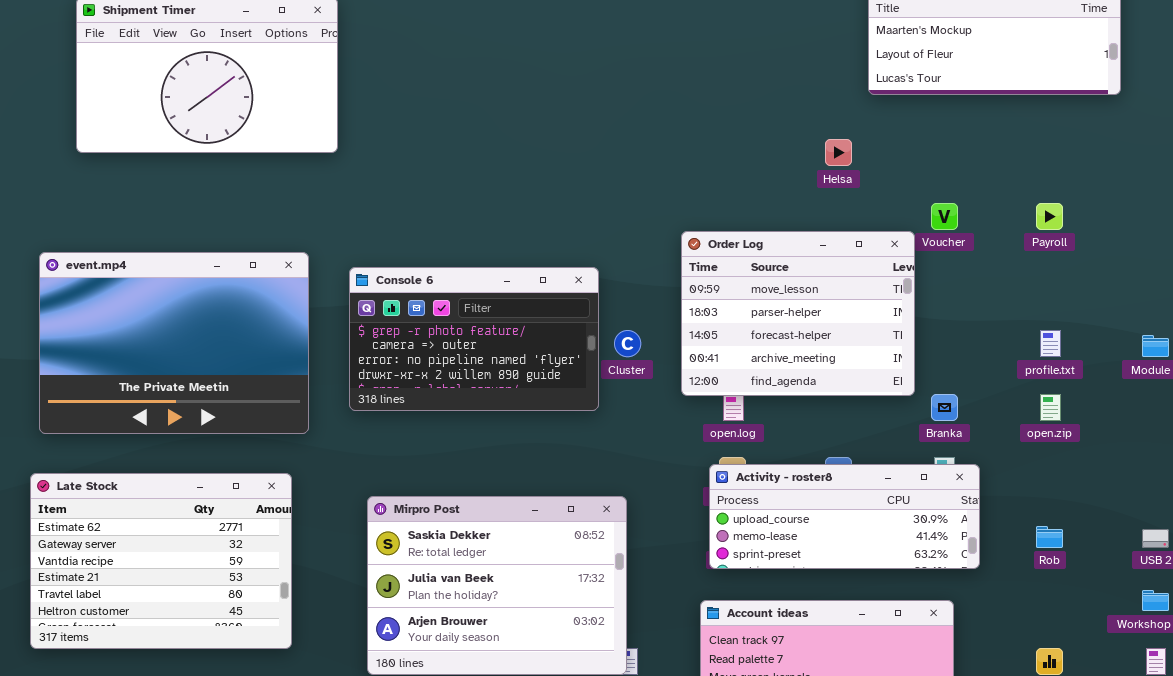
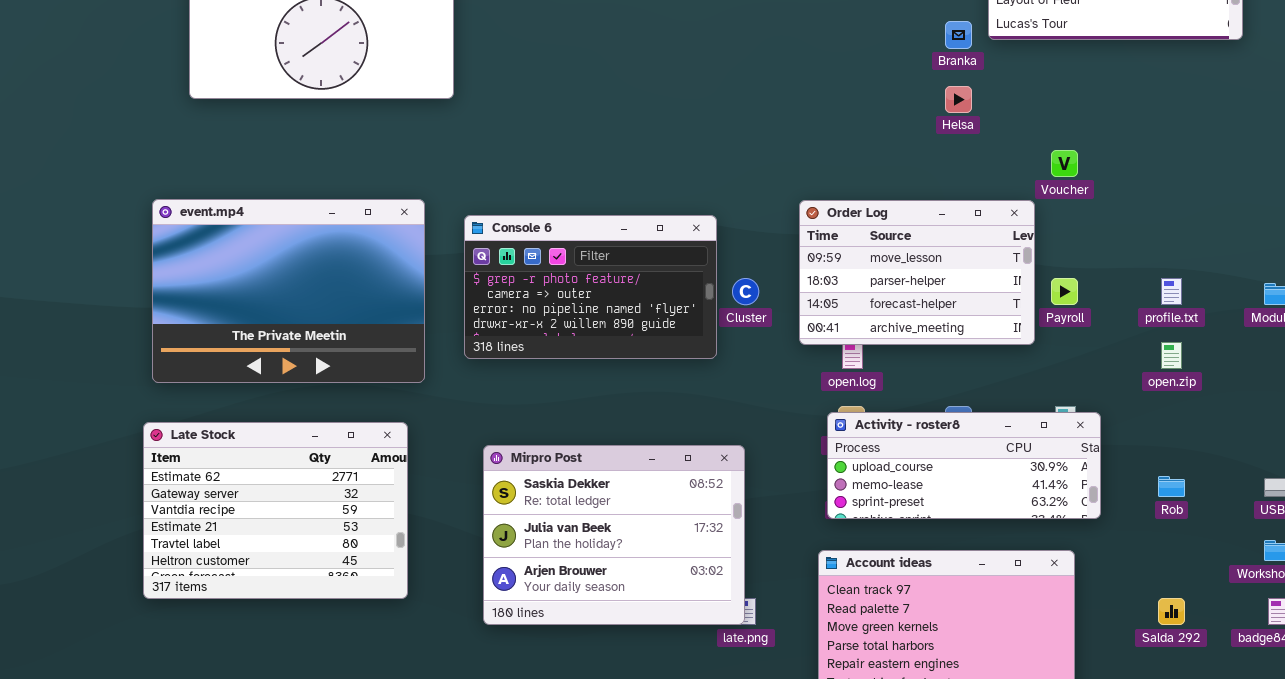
Payroll: [1036,203,1063,230] -> [1051,278,1078,305], moved
Order Log: [681,231,915,396] -> [799,200,1035,345], resized
Branka: [931,394,958,421] -> [945,21,972,49], moved

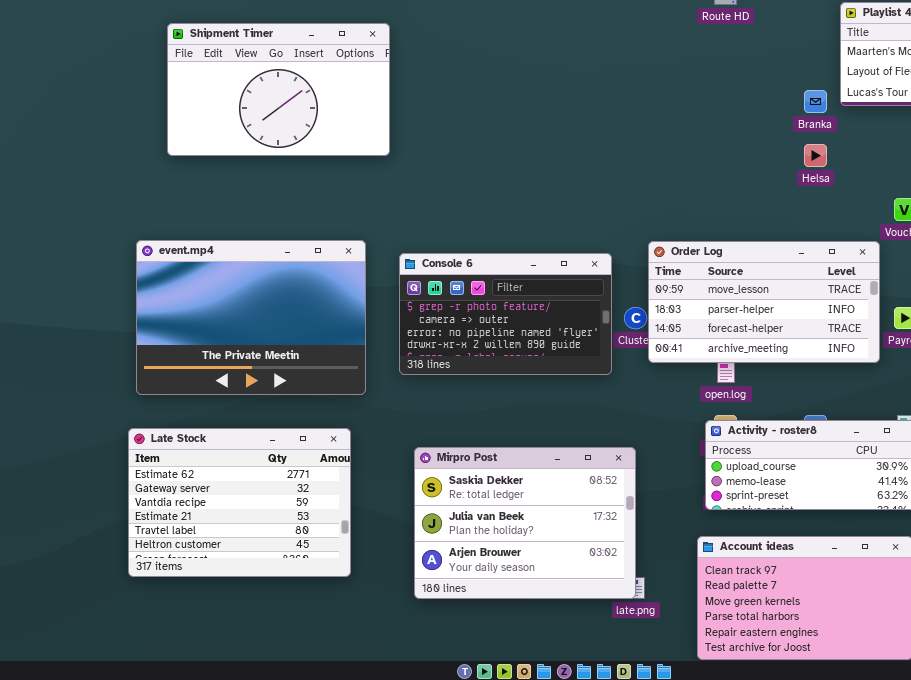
Order Log: [799,200,1035,345] -> [648,241,880,363], resized

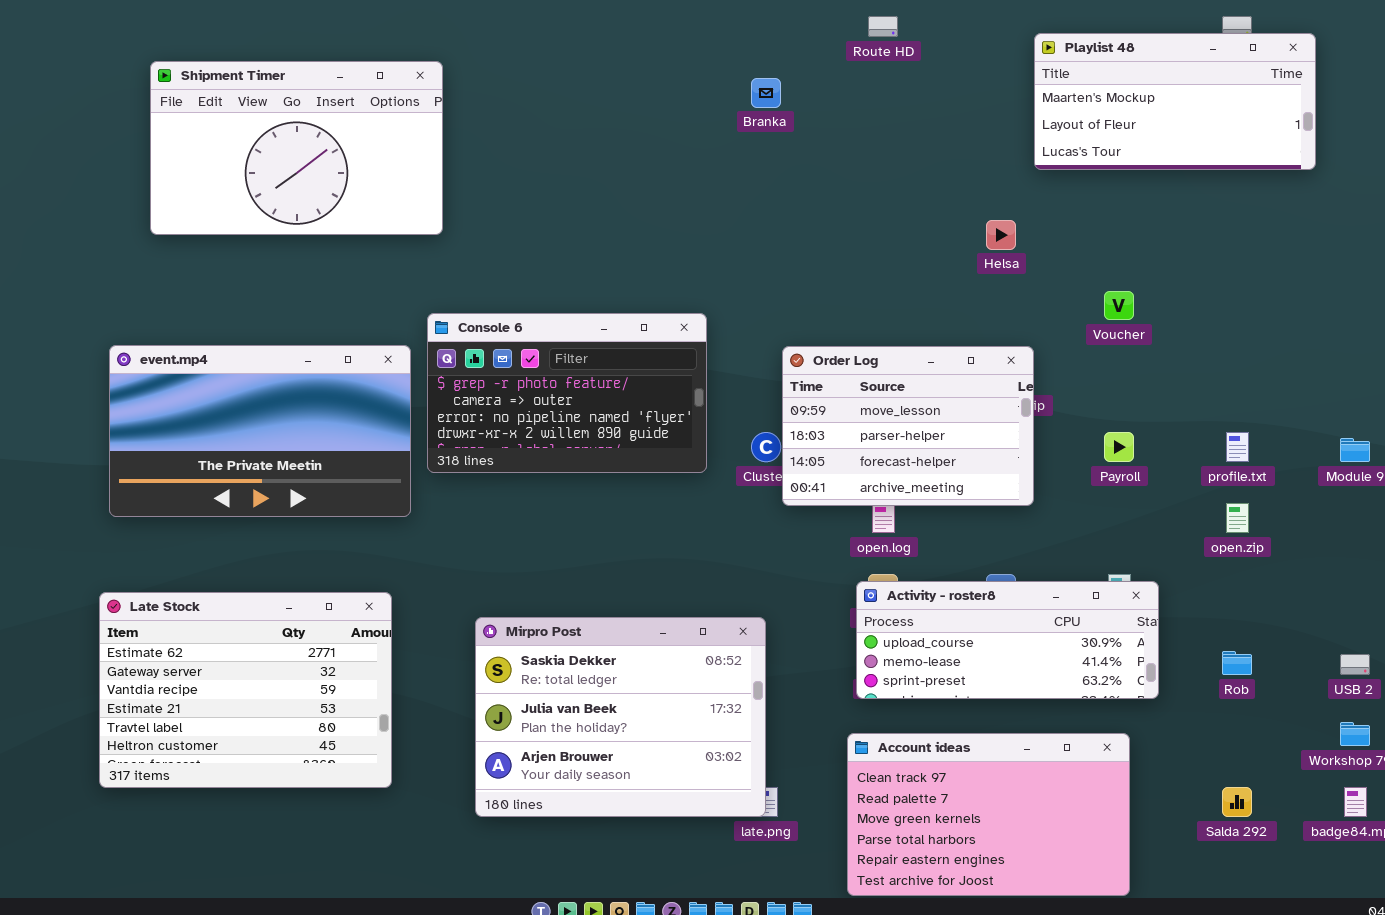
Branka: [804,90,827,113] -> [751,78,781,108], moved
event.mp4: [136,240,366,395] -> [109,345,411,517], resized
Order Log: [648,241,880,363] -> [782,346,1034,506], resized
Console 6: [399,253,612,375] -> [427,313,707,473], moved

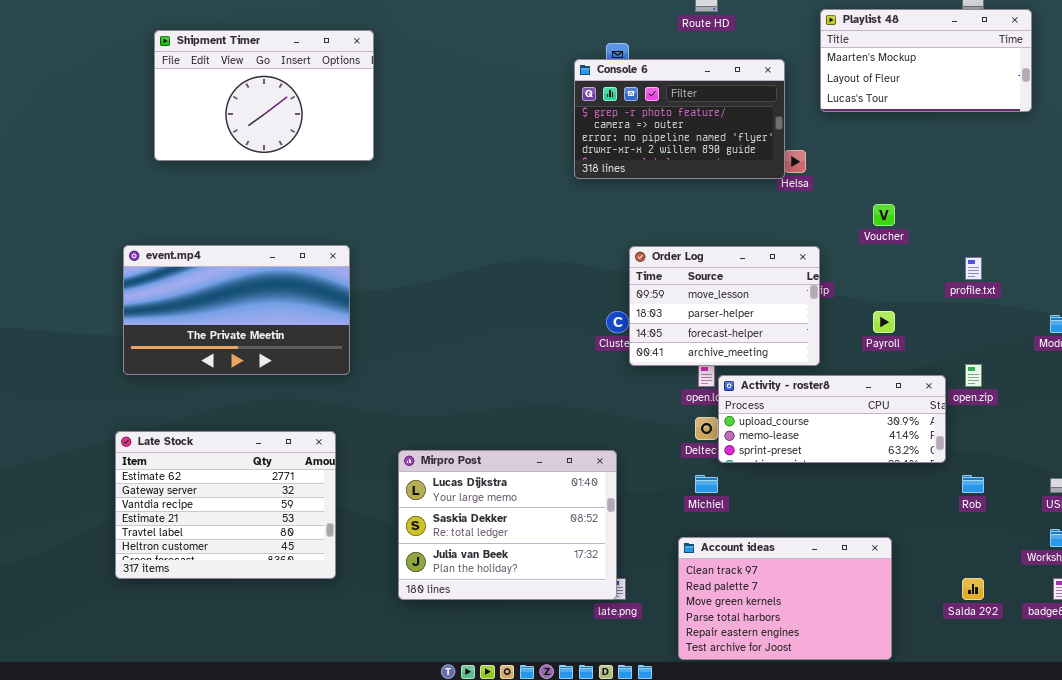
Console 6: [427,313,707,473] -> [574,59,785,179], moved
profile.txt: [1226,432,1249,462] -> [965,257,982,280], moved
Activity - roster8: [856,581,1159,699] -> [718,375,946,463], moved
Mirpro Post: [475,617,766,817] -> [398,450,617,600], scrolled up 1 row

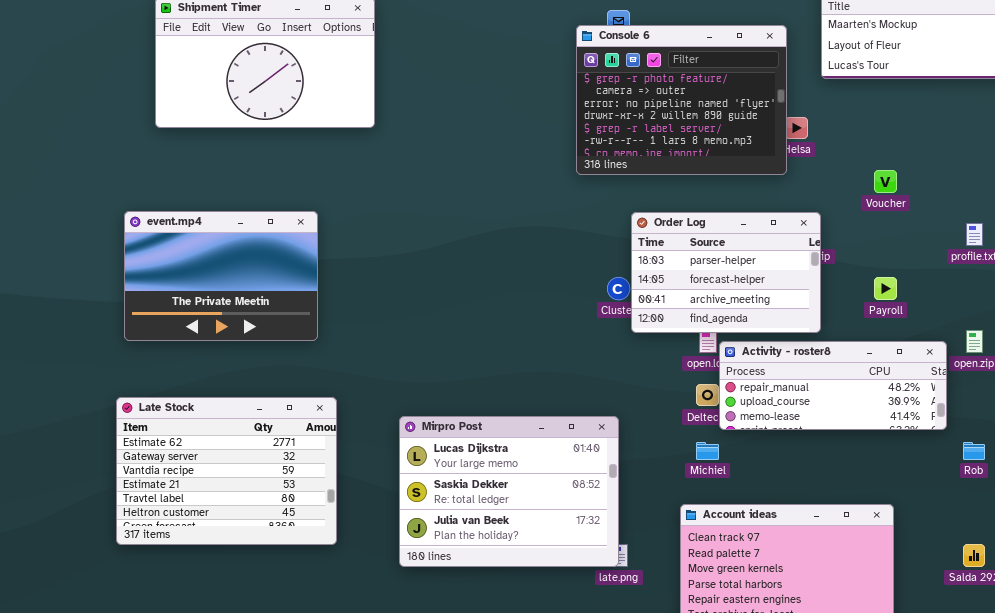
Console 6: [574,59,785,179] -> [576,25,787,175], resized
event.mp4: [123,245,350,375] -> [124,211,318,341], resized
Order Log: [629,246,820,366] -> [631,212,821,333], scrolled down 1 row
Activity - roster8: [718,375,946,463] -> [719,341,947,430], scrolled up 1 row

